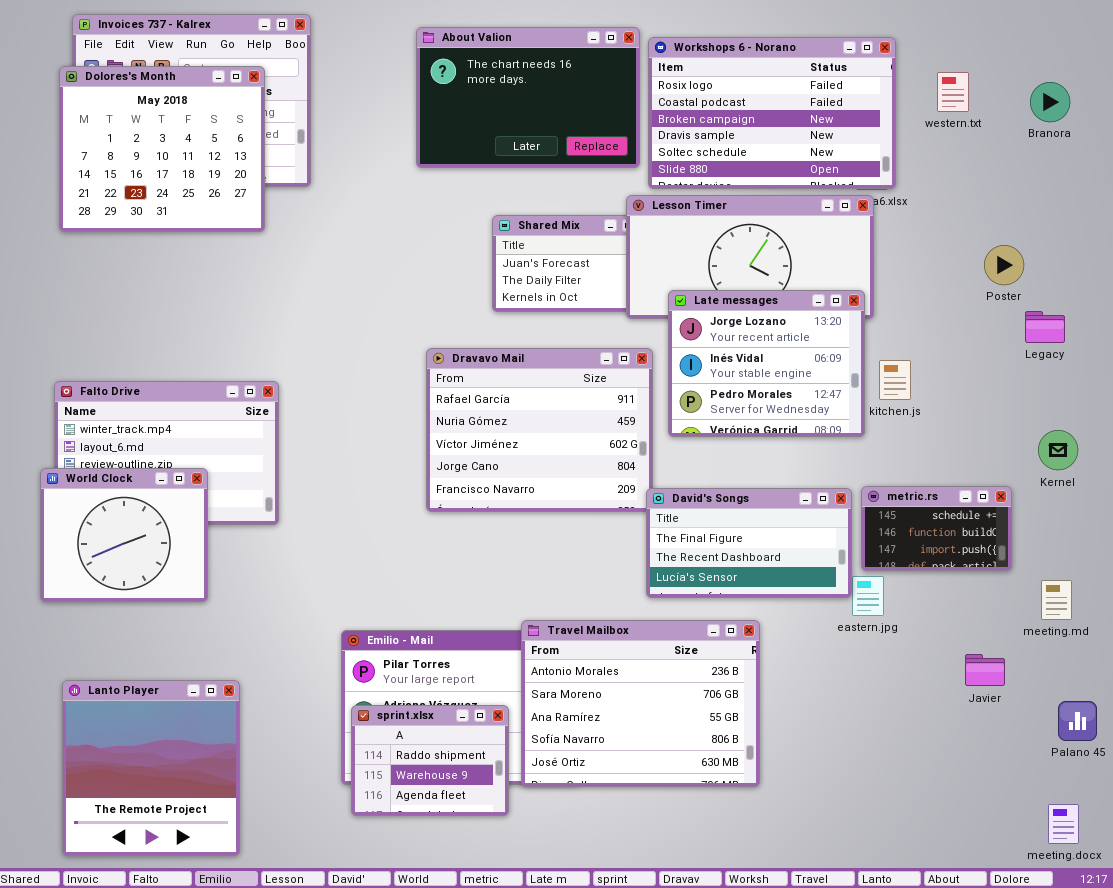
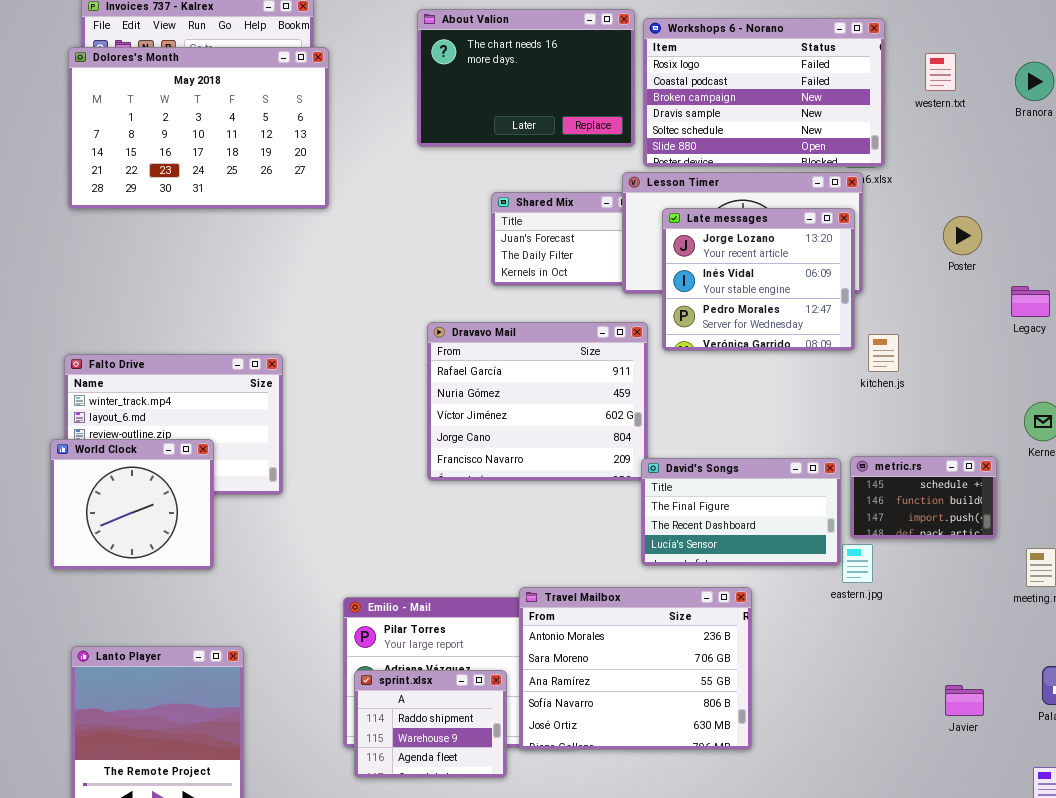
Dolores's Month: [59,66,265,232] -> [68,47,329,209], resized
Poster: [984,245,1024,285] -> [943,216,982,255], moved
Late messages: [668,290,865,437] -> [662,208,855,351], moved
Javier: [965,654,1005,686] -> [945,685,984,716], moved

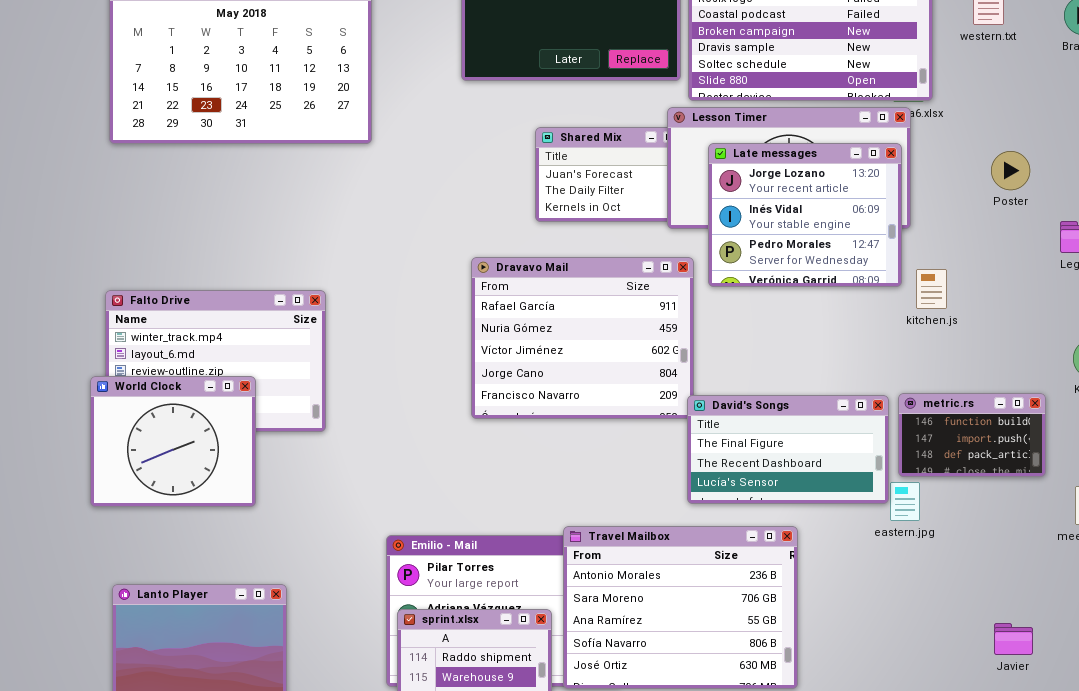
metric.rs: [850,456,997,539] -> [898,393,1046,477], scrolled down 1 row

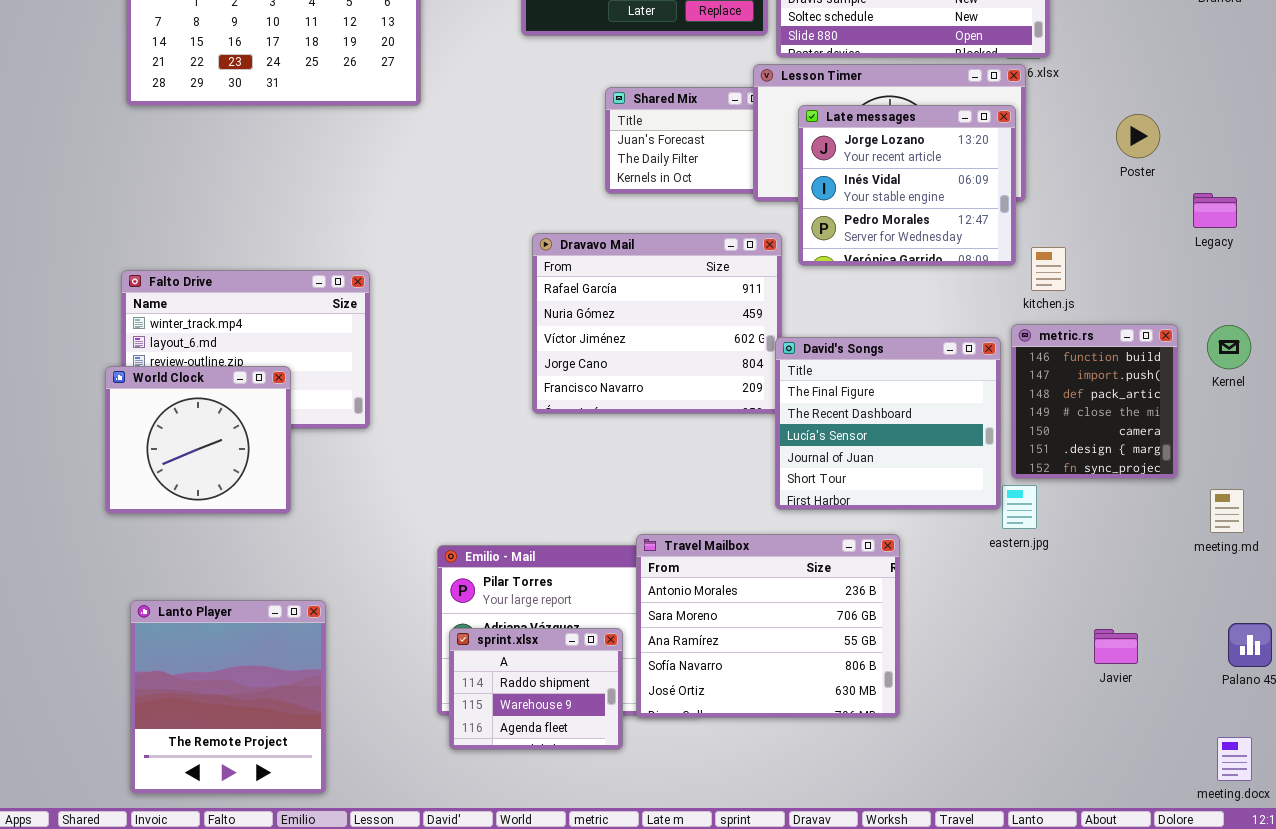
metric.rs: [898,393,1046,477] -> [1011,324,1178,479], resized
David's Songs: [687,395,889,504] -> [775,337,1001,510], resized
Javier: [994,623,1033,655] -> [1094,629,1138,664], moved

